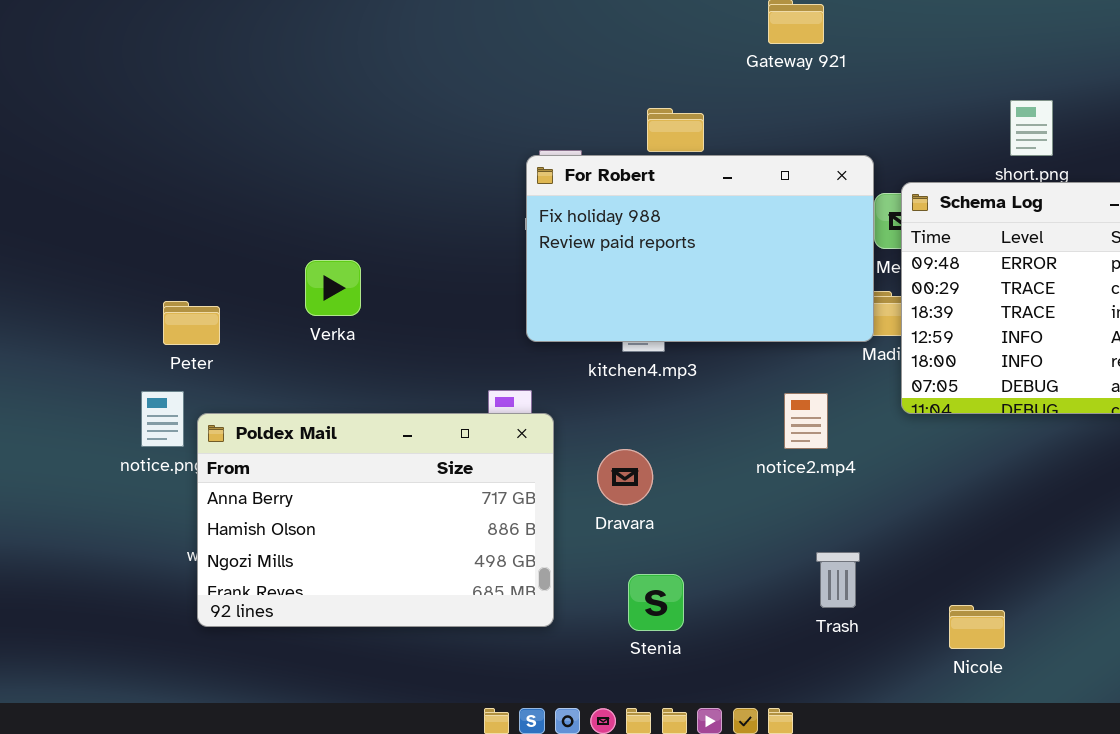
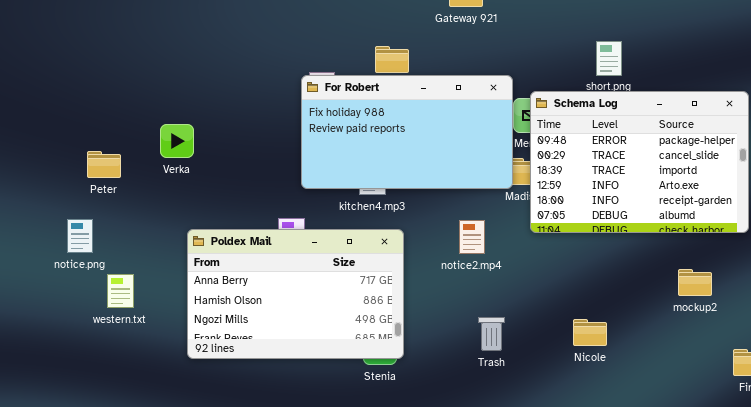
Verka: [305,260,361,316] -> [160,124,194,158], moved
Peter: [163,301,220,345] -> [87,151,121,178], moved
Poldex Mail: [197,413,554,627] -> [187,229,404,359], moved
Nicole: [949,605,1005,649] -> [573,319,607,346], moved

